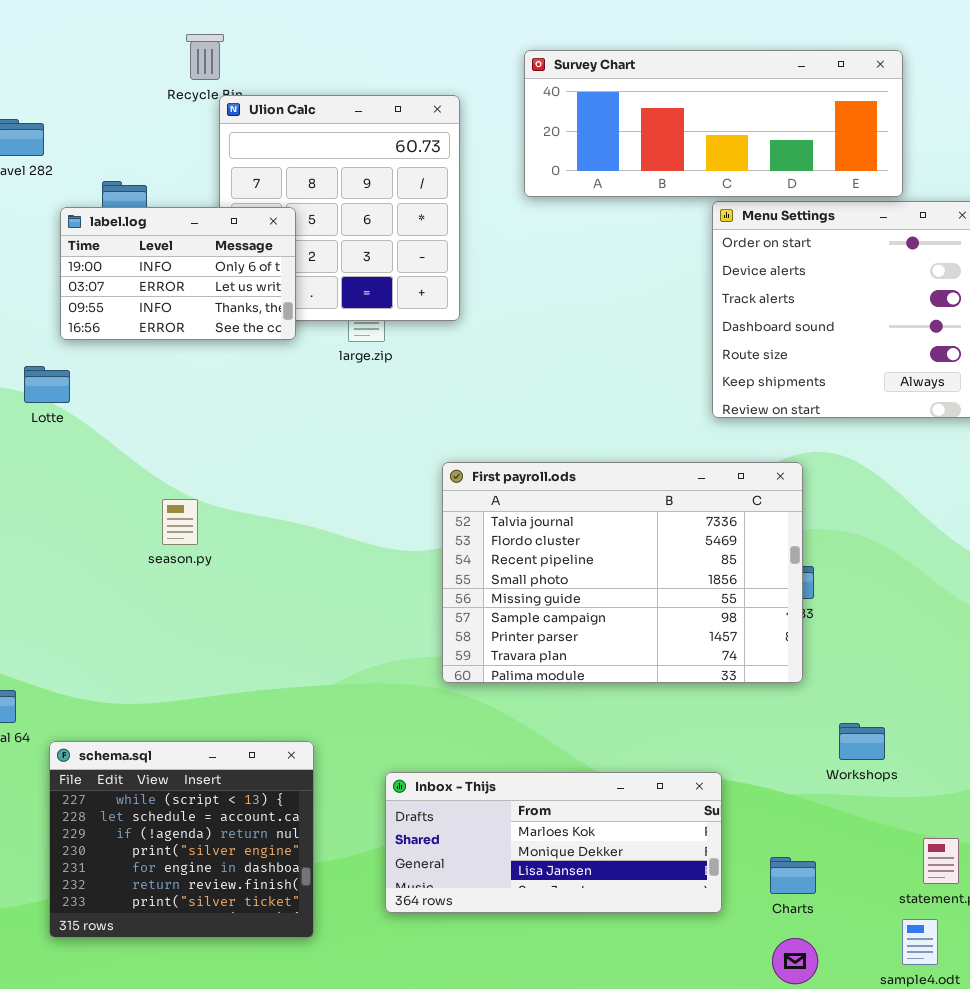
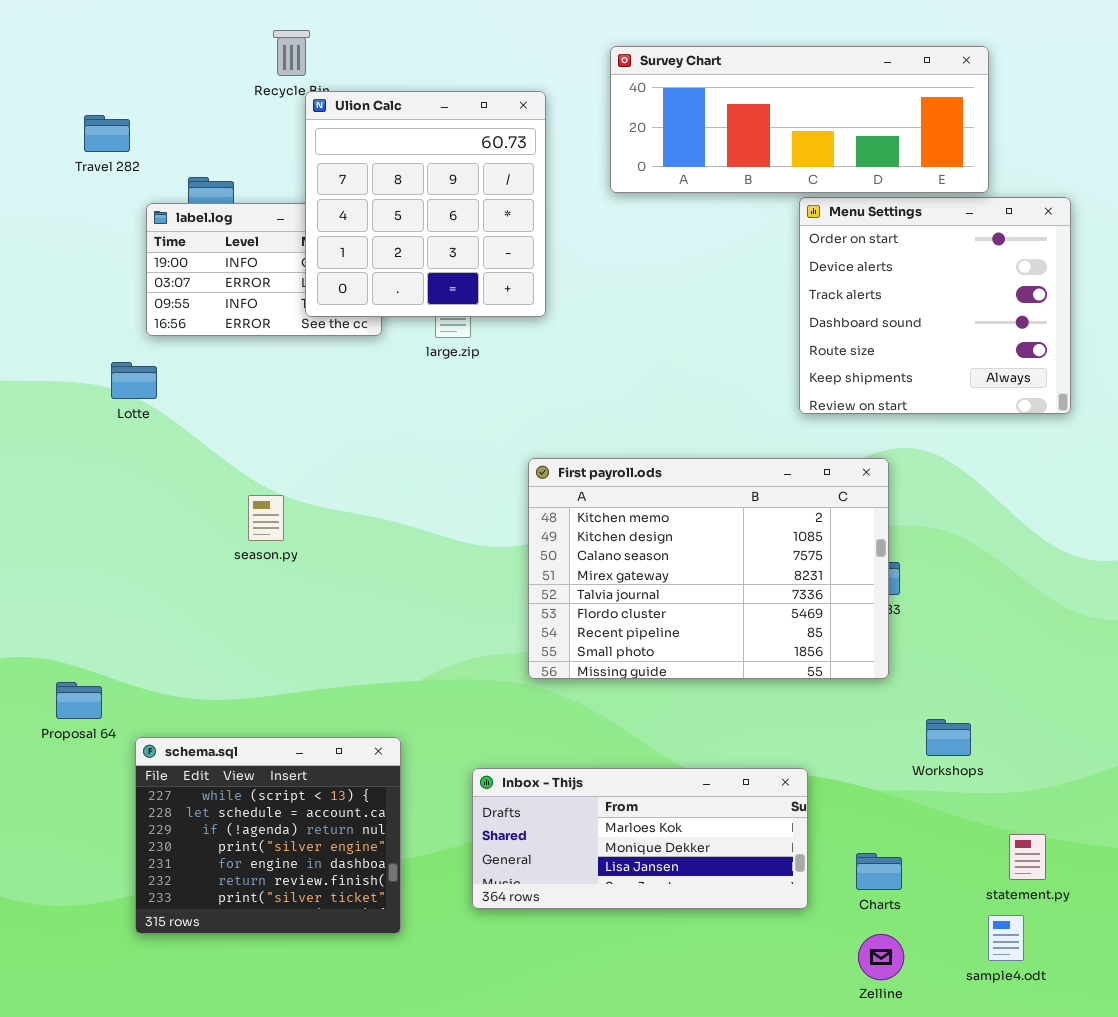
Ulion Calc: [219,95,460,321] -> [305,91,546,317], raised
First payroll.ods: [442,462,803,683] -> [528,458,889,679], scrolled up 4 rows

